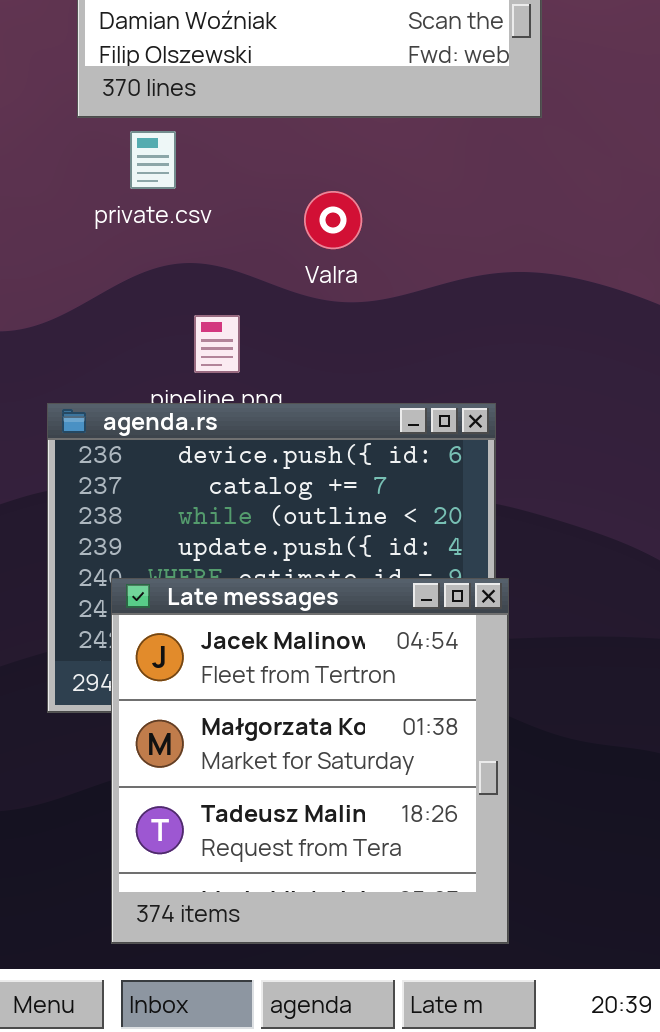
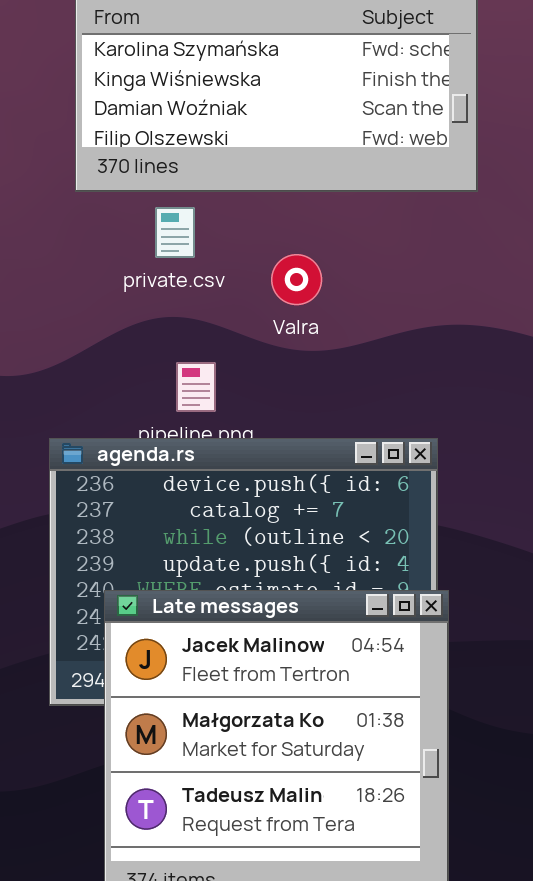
private.csv: [130,131,176,189] -> [155,207,195,258], moved

